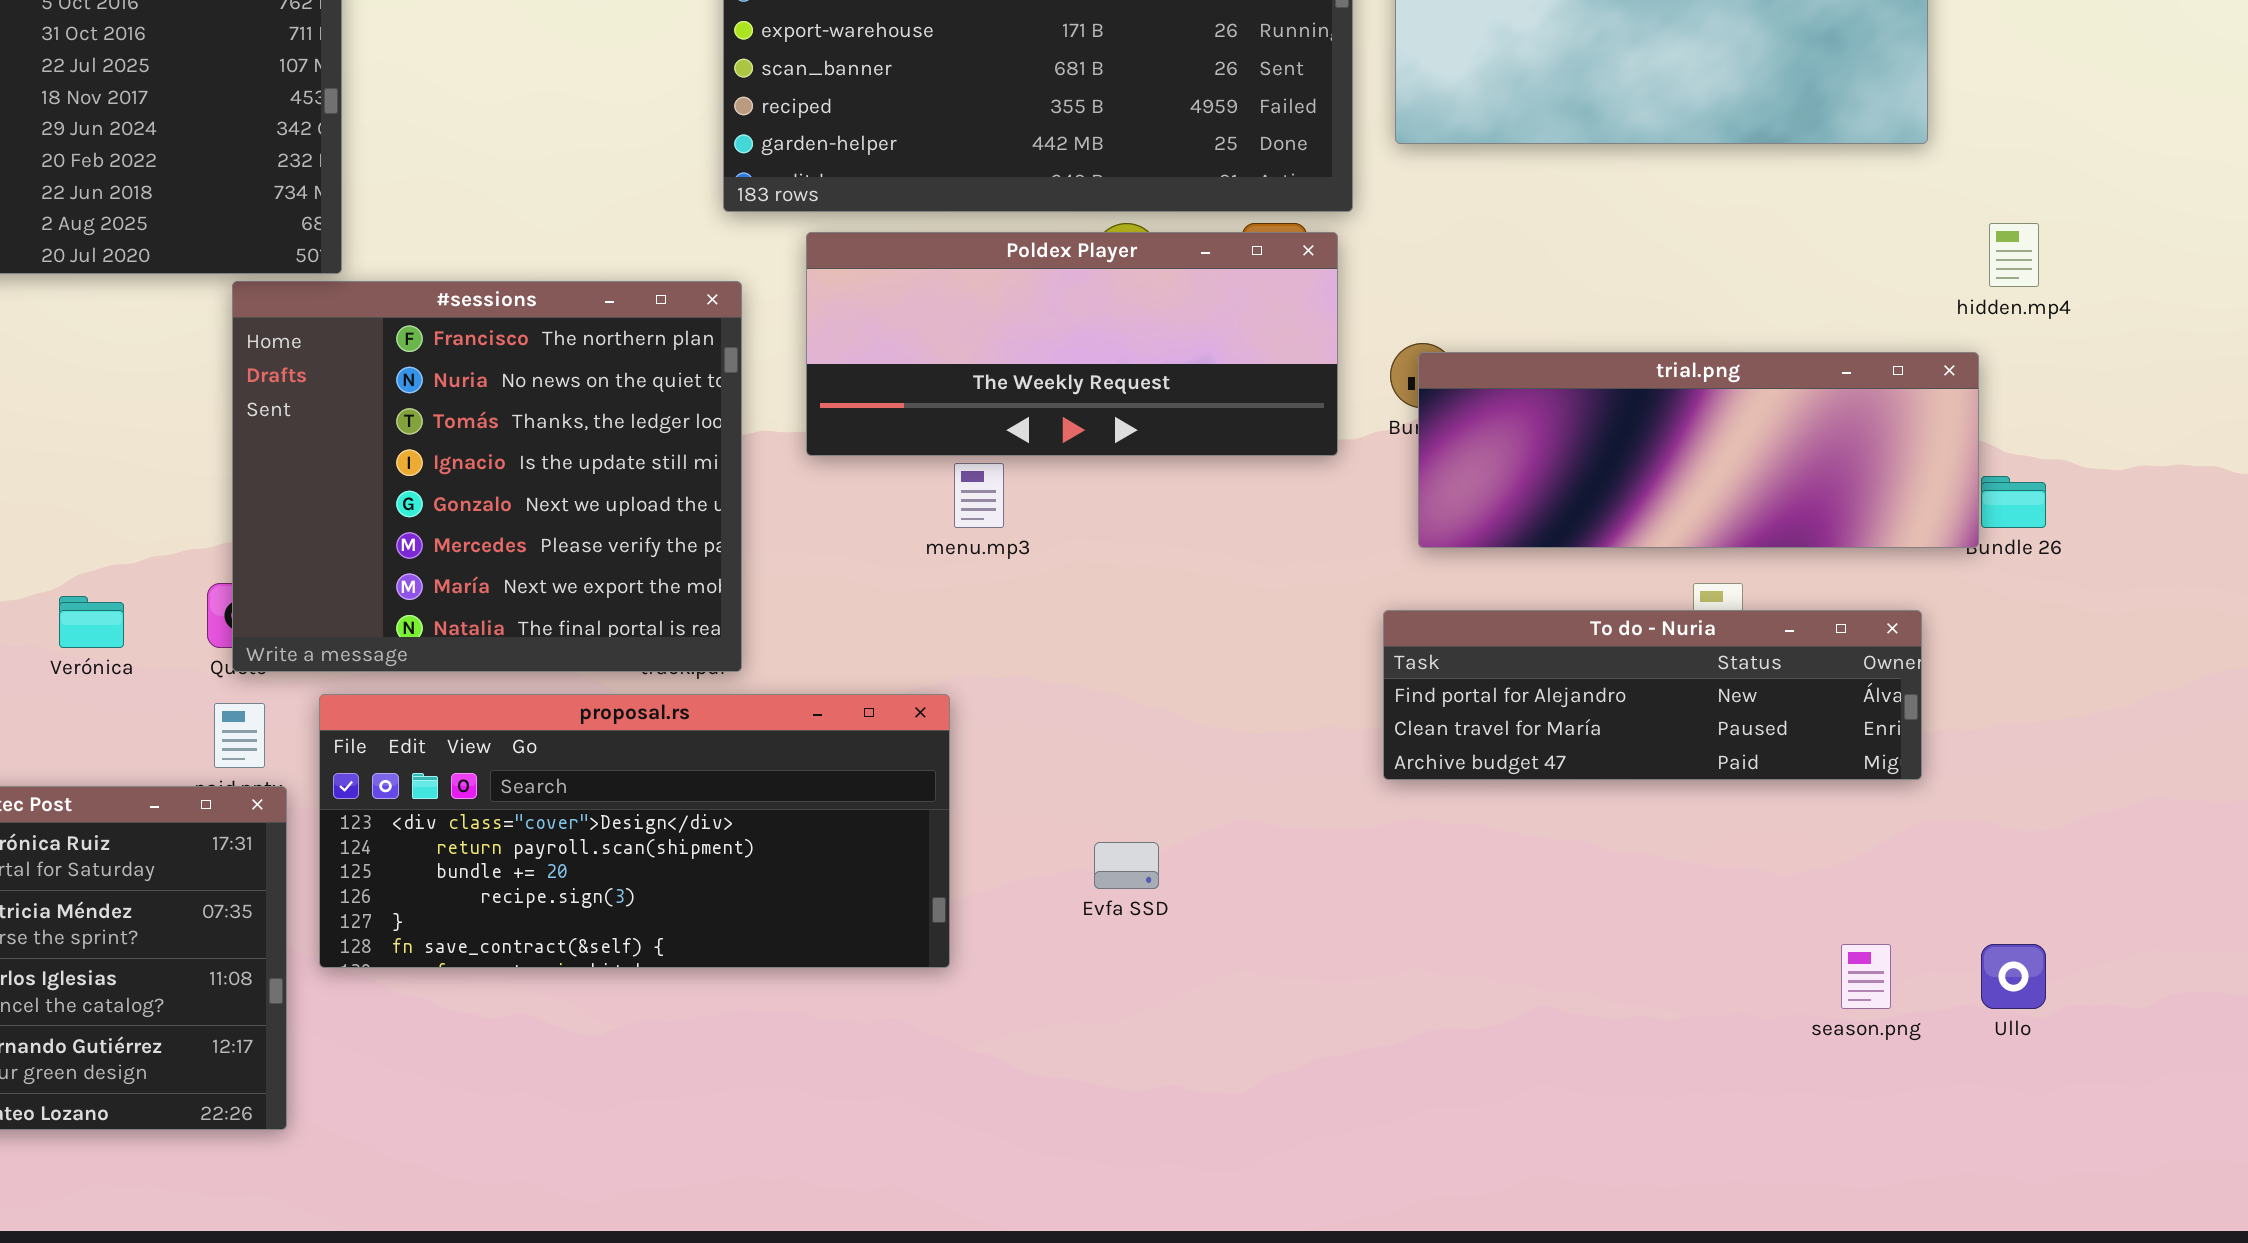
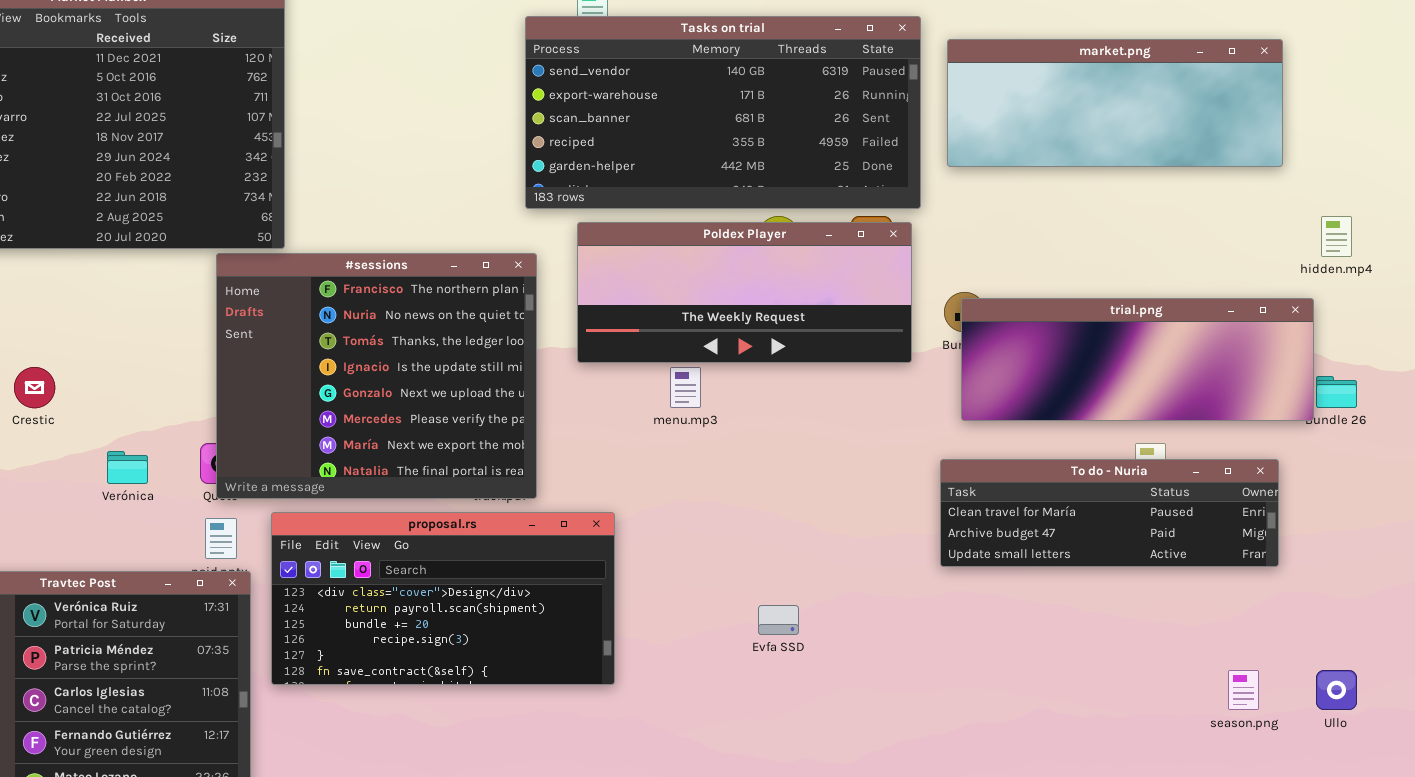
To do - Nuria: [1383,610,1922,780] -> [940,459,1279,567], scrolled down 1 row
proposal.rs: [319,694,950,968] -> [271,512,615,685], resized

